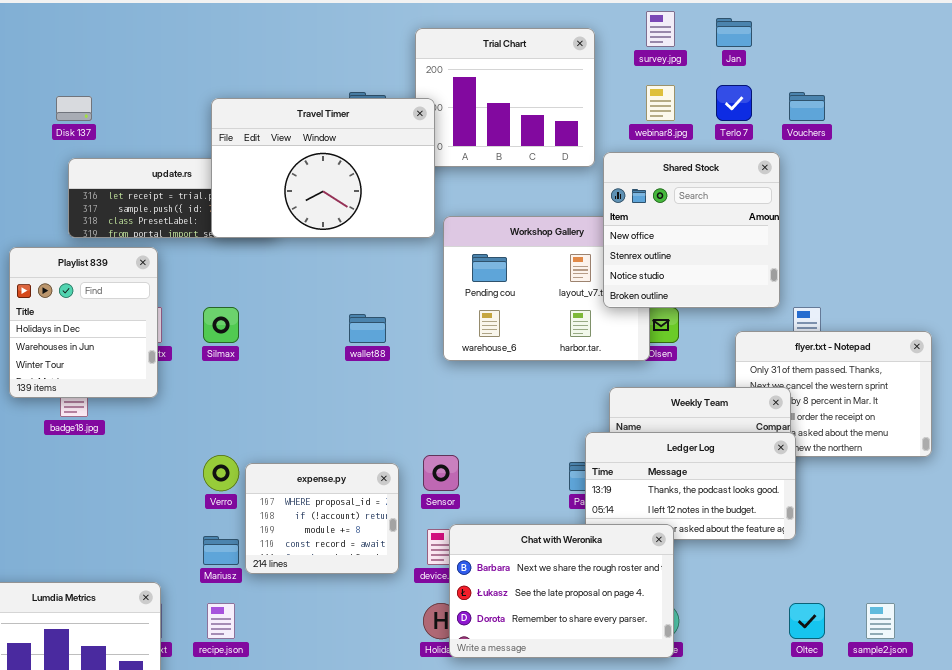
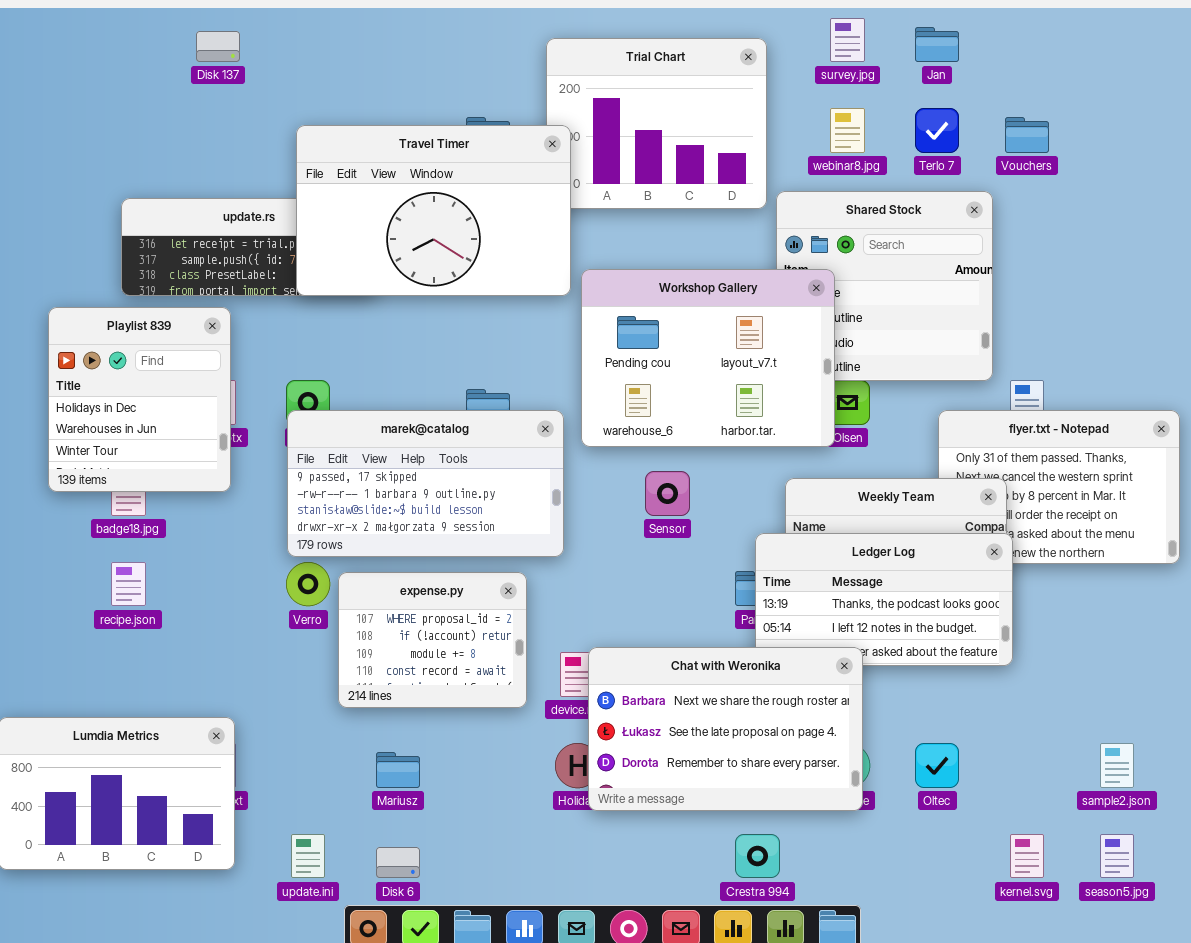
Disk 137: [56,96,92,121] -> [196,31,240,62], moved
Workshop Gallery: [443,216,650,361] -> [581,269,835,447], raised
marek@catalog: none -> [287,410,564,557], opened
Sensor: [423,455,459,491] -> [645,471,690,516], moved
Mariusz: [203,536,239,565] -> [376,752,420,788], moved
recipe.json: [207,603,235,639] -> [111,562,146,606], moved
Oltec: [789,603,825,639] -> [915,743,959,788], moved

